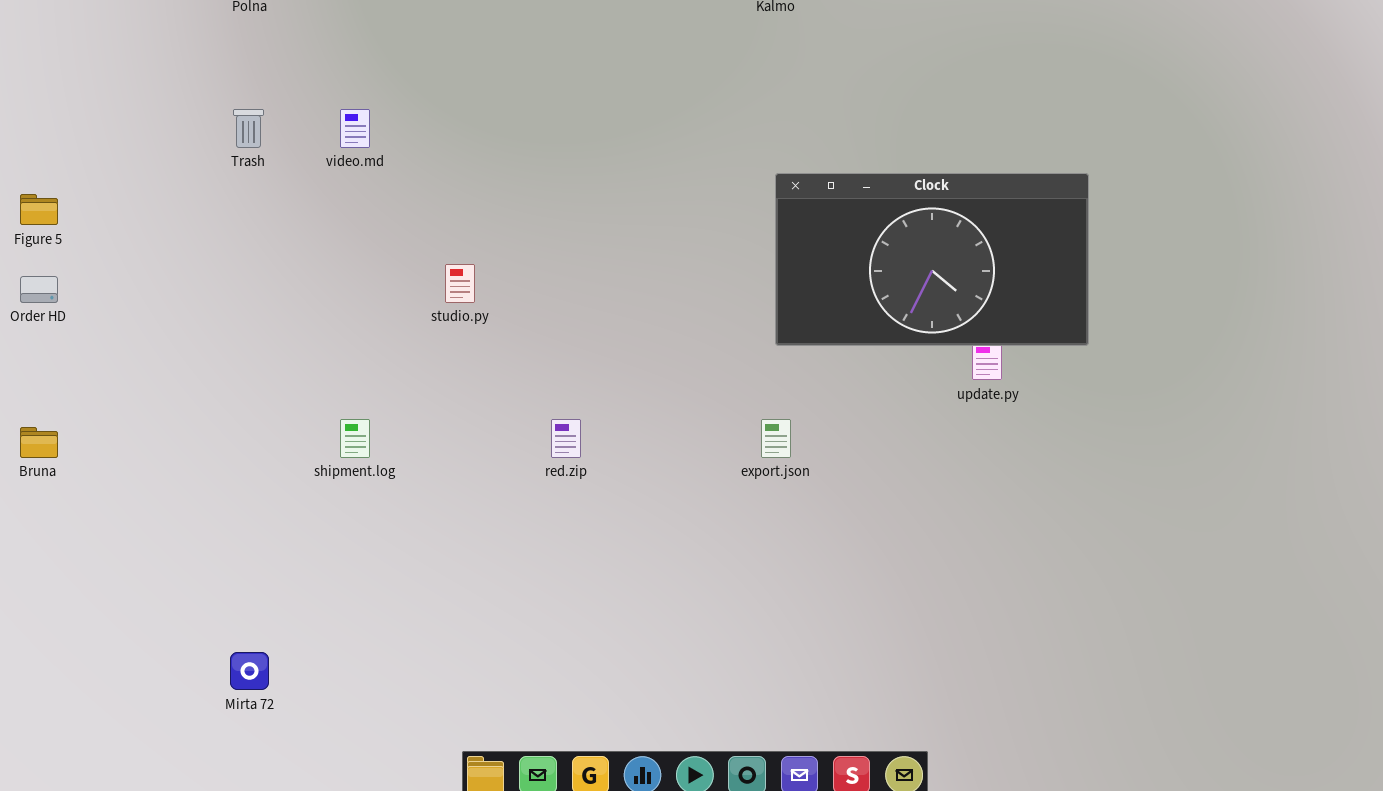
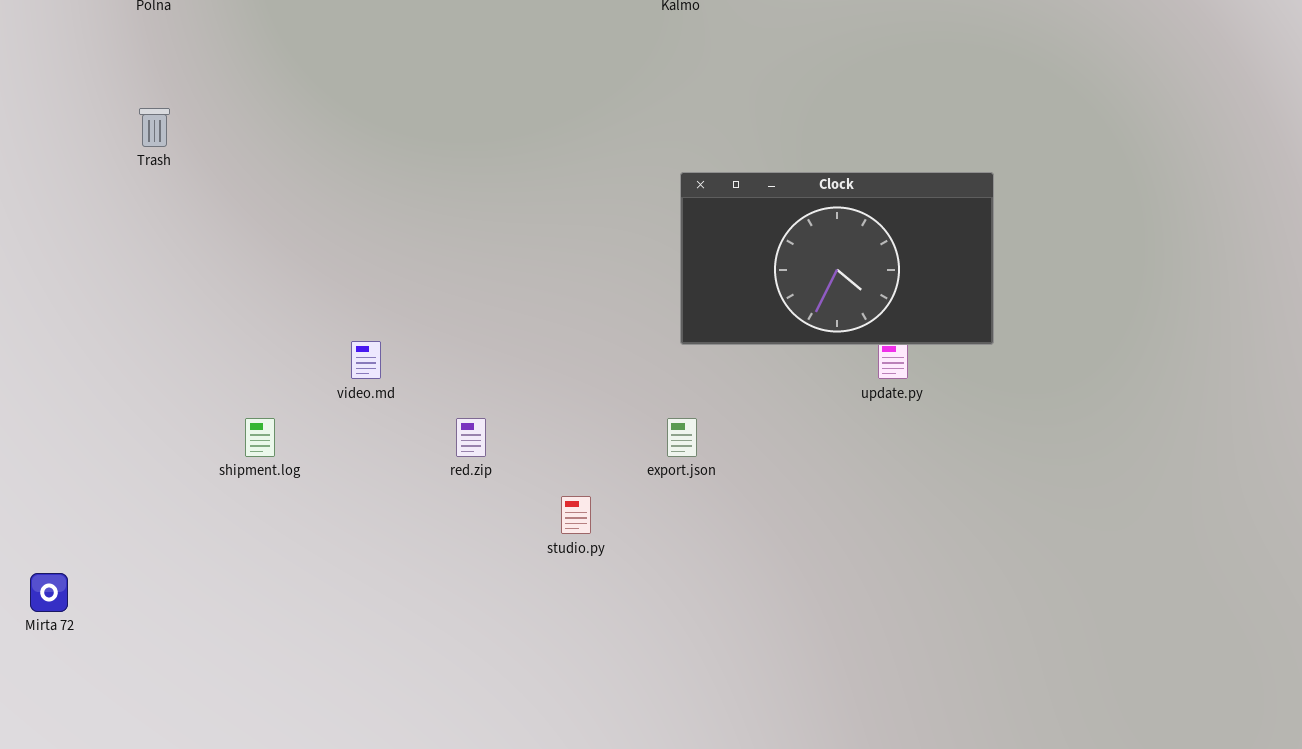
video.md: [340,109,370,148] -> [351,341,381,379], moved
studio.py: [445,264,475,303] -> [561,496,591,534], moved
Mirta 72: [230,652,269,690] -> [30,573,68,612], moved

